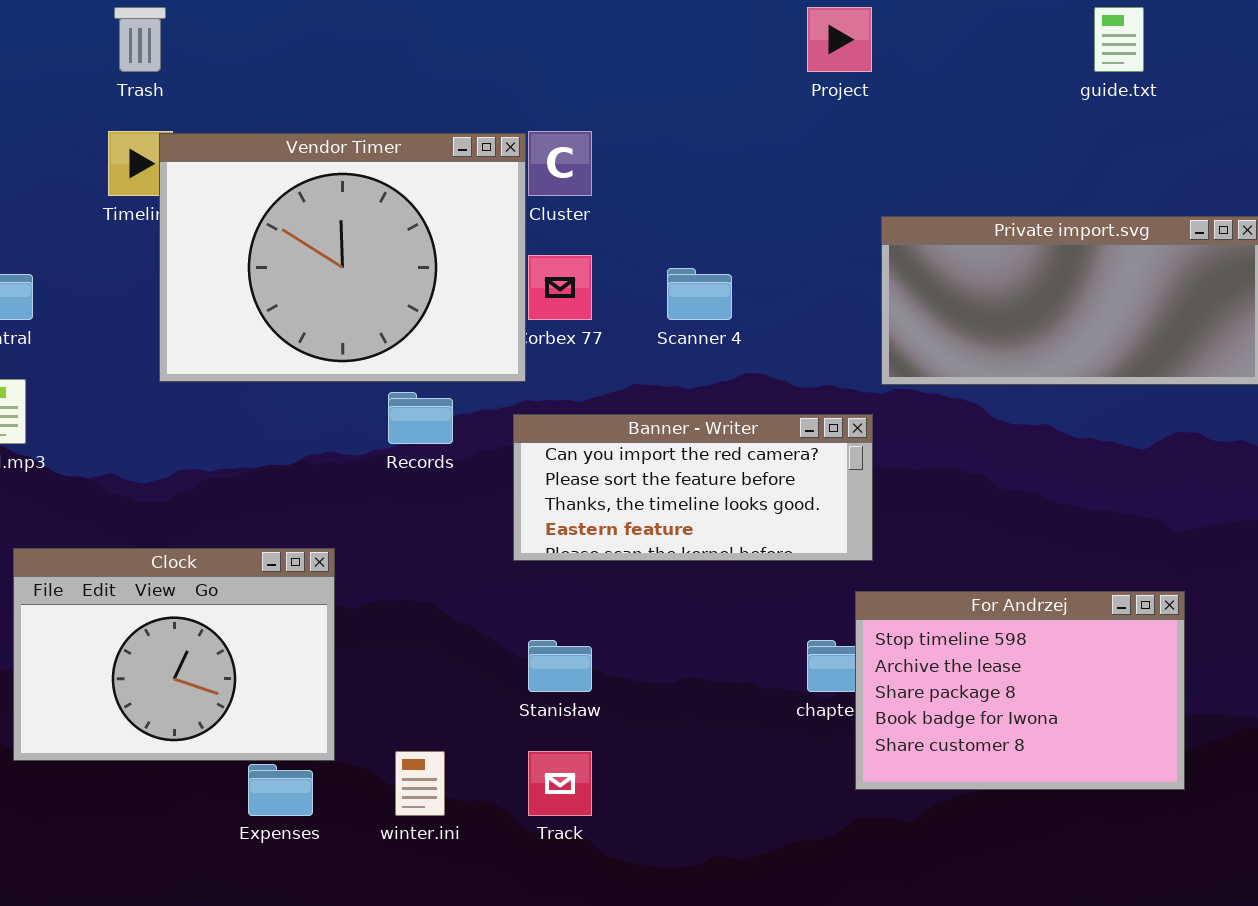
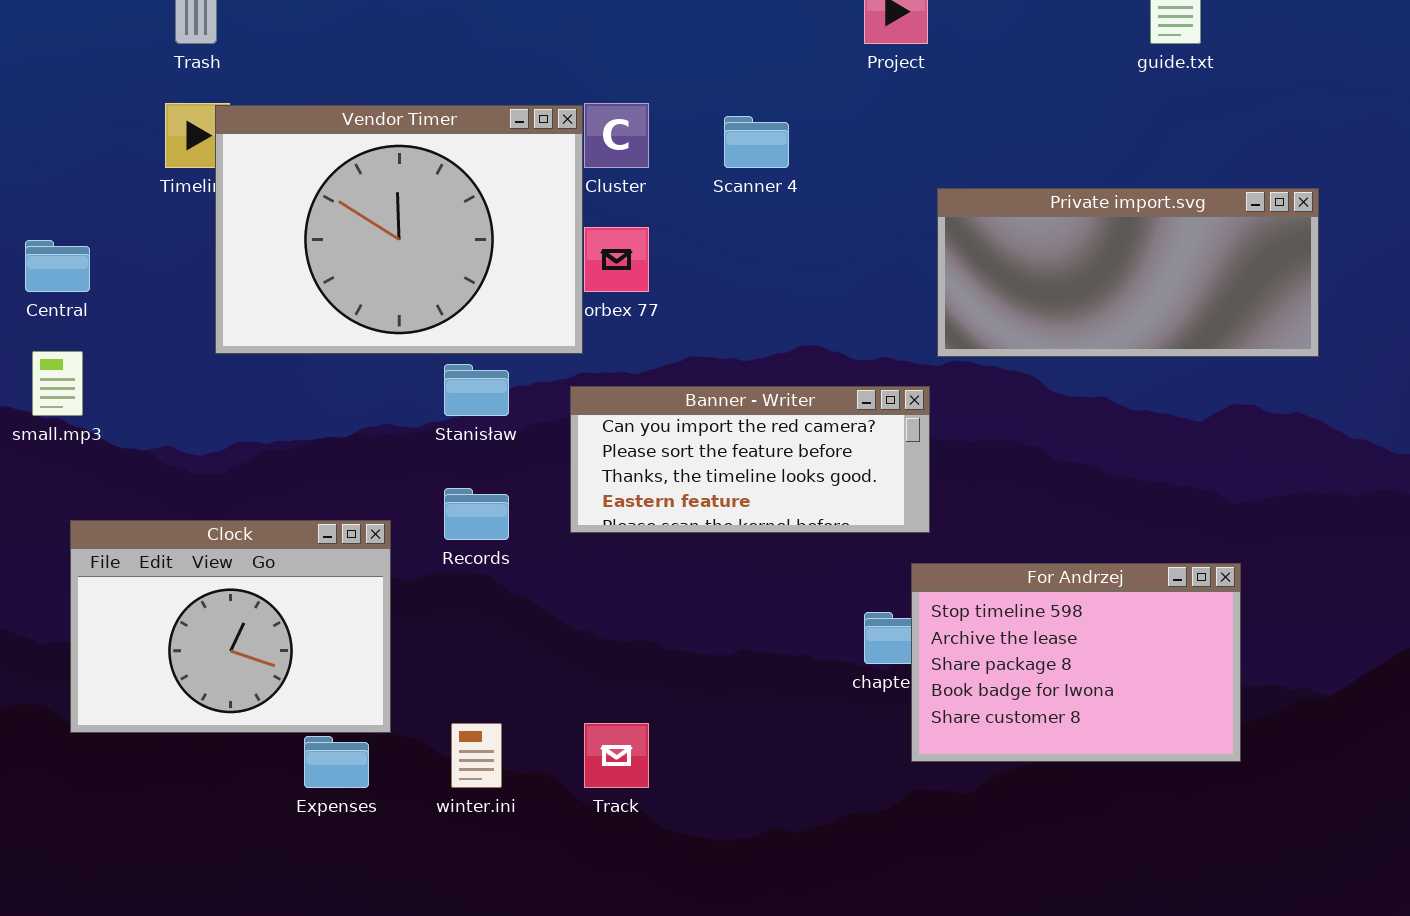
Scanner 4: [667,268,732,320] -> [724,116,789,168], moved
Records: [388,392,453,444] -> [444,488,509,540], moved
Stanisław: [528,640,592,692] -> [444,364,509,416], moved

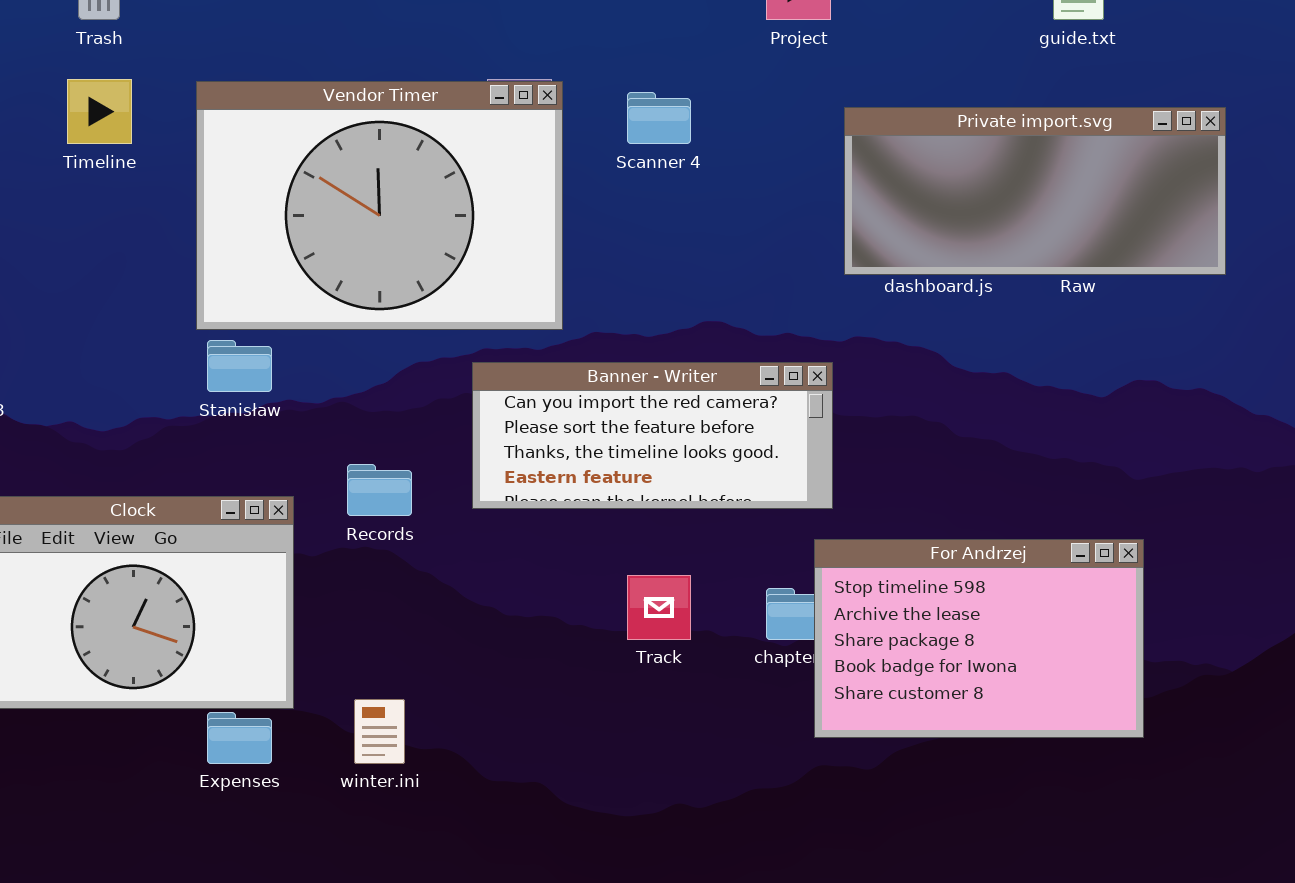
Vendor Timer: [215,105,583,354] -> [196,81,563,330], moved
Private import.svg: [937,188,1319,357] -> [844,107,1226,275], moved
Stanisław: [444,364,509,416] -> [207,340,272,392], moved
Track: [584,723,649,788] -> [627,575,691,640], moved

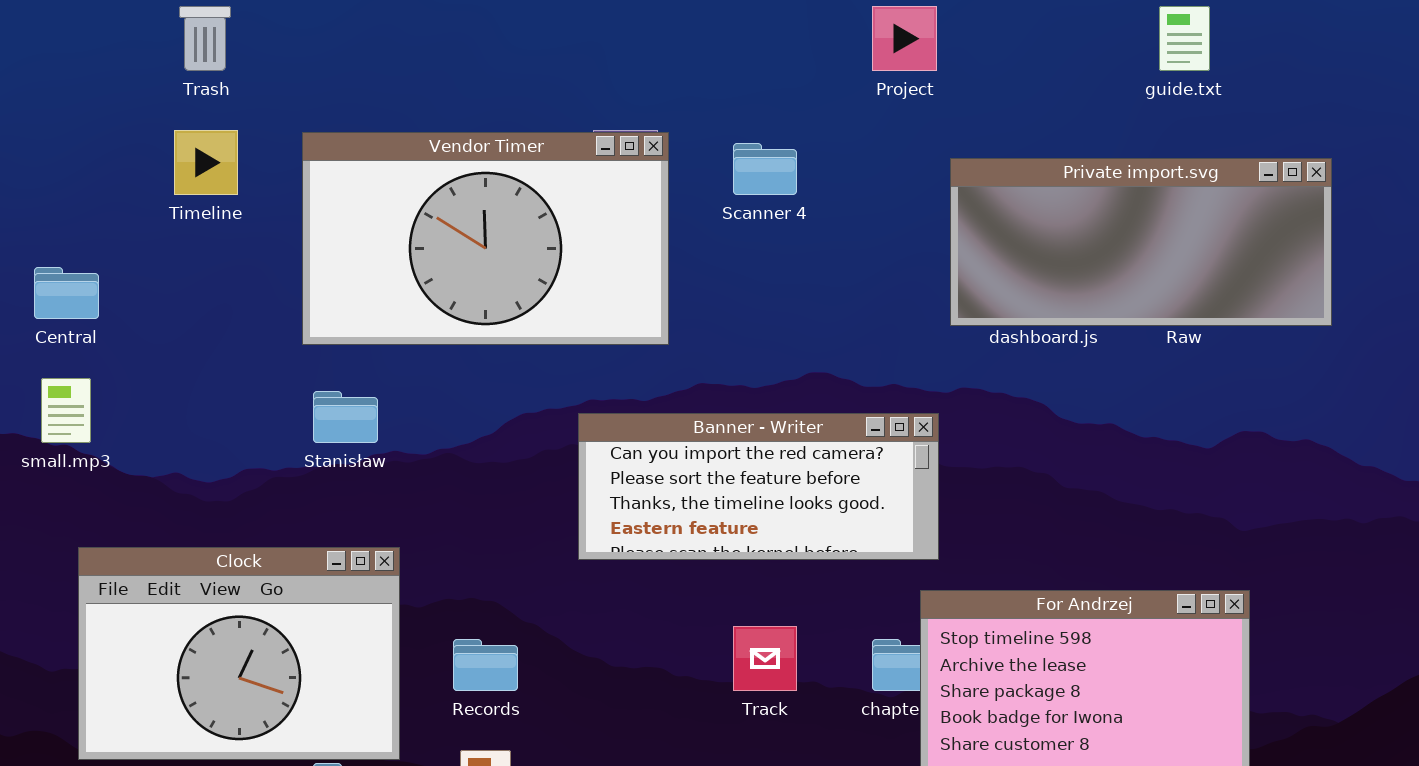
Vendor Timer: [196,81,563,330] -> [302,132,669,345], resized
Records: [347,464,412,516] -> [453,639,518,691], moved

